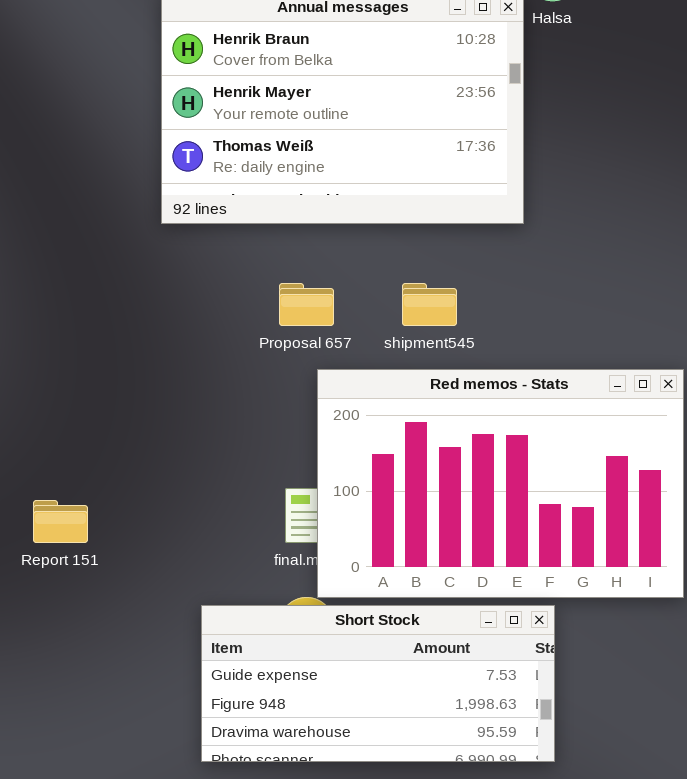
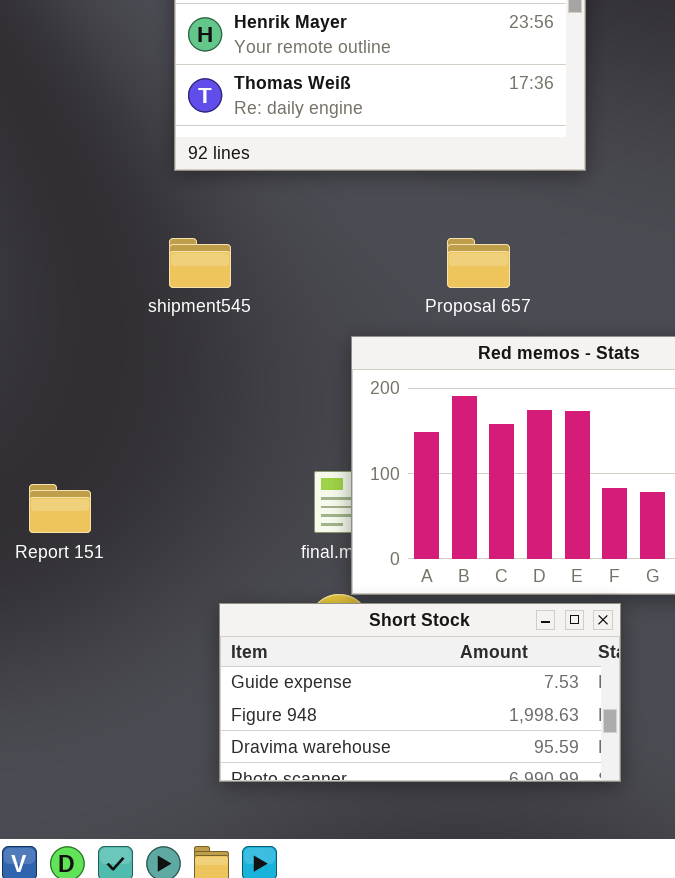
Proposal 657: [279,283,334,326] -> [447,238,510,288], moved
shipment545: [402,283,457,326] -> [169,238,231,288], moved

